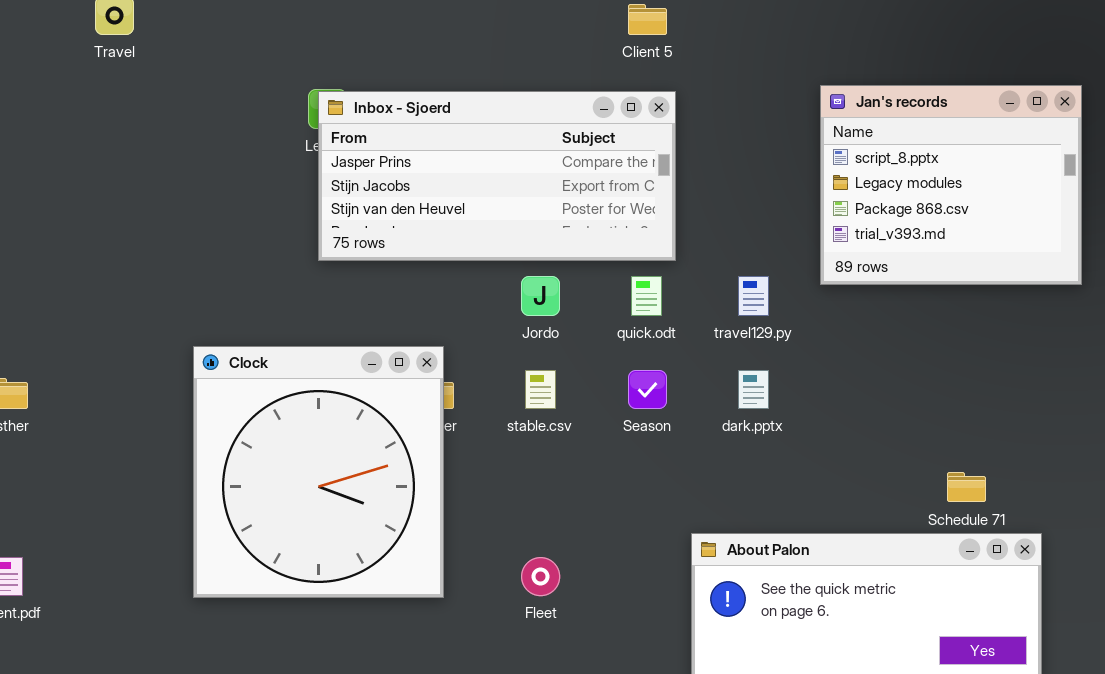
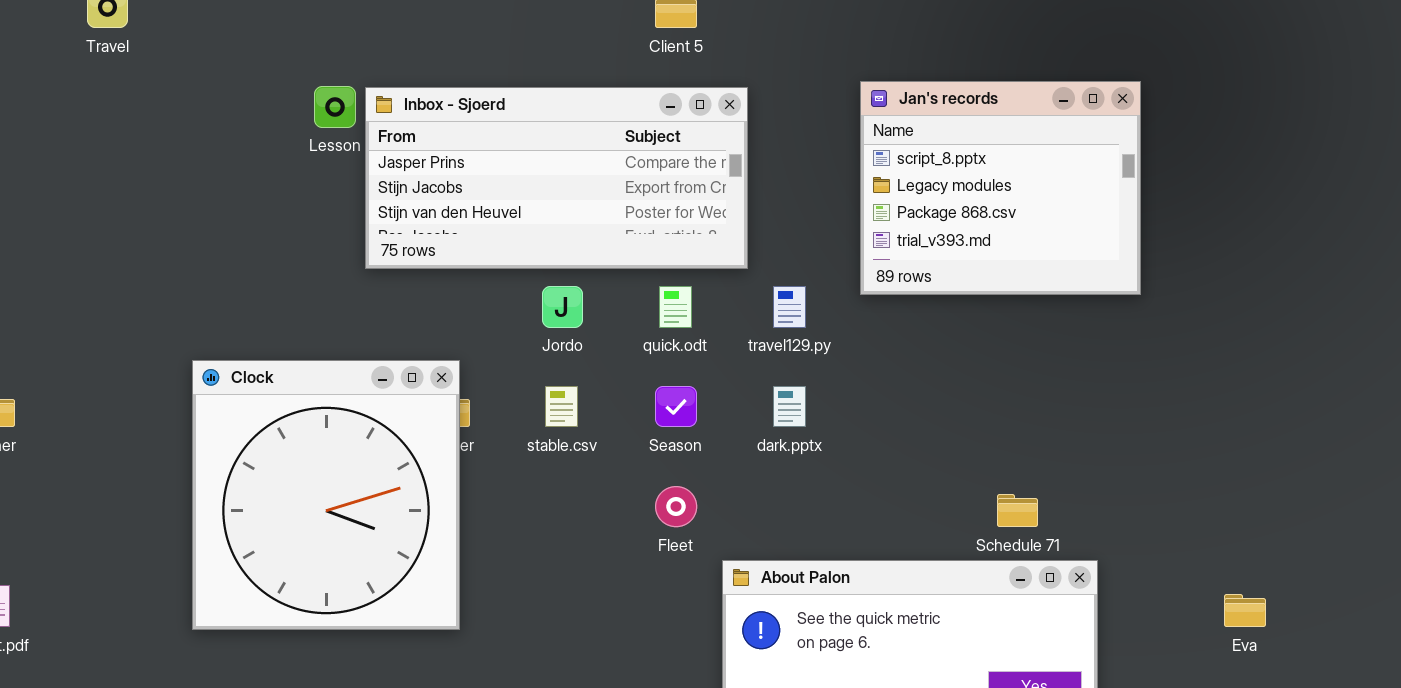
Inbox - Sjoerd: [318,91,676,261] -> [365,87,748,269], moved
Fleet: [521,557,560,596] -> [655,486,697,527], moved

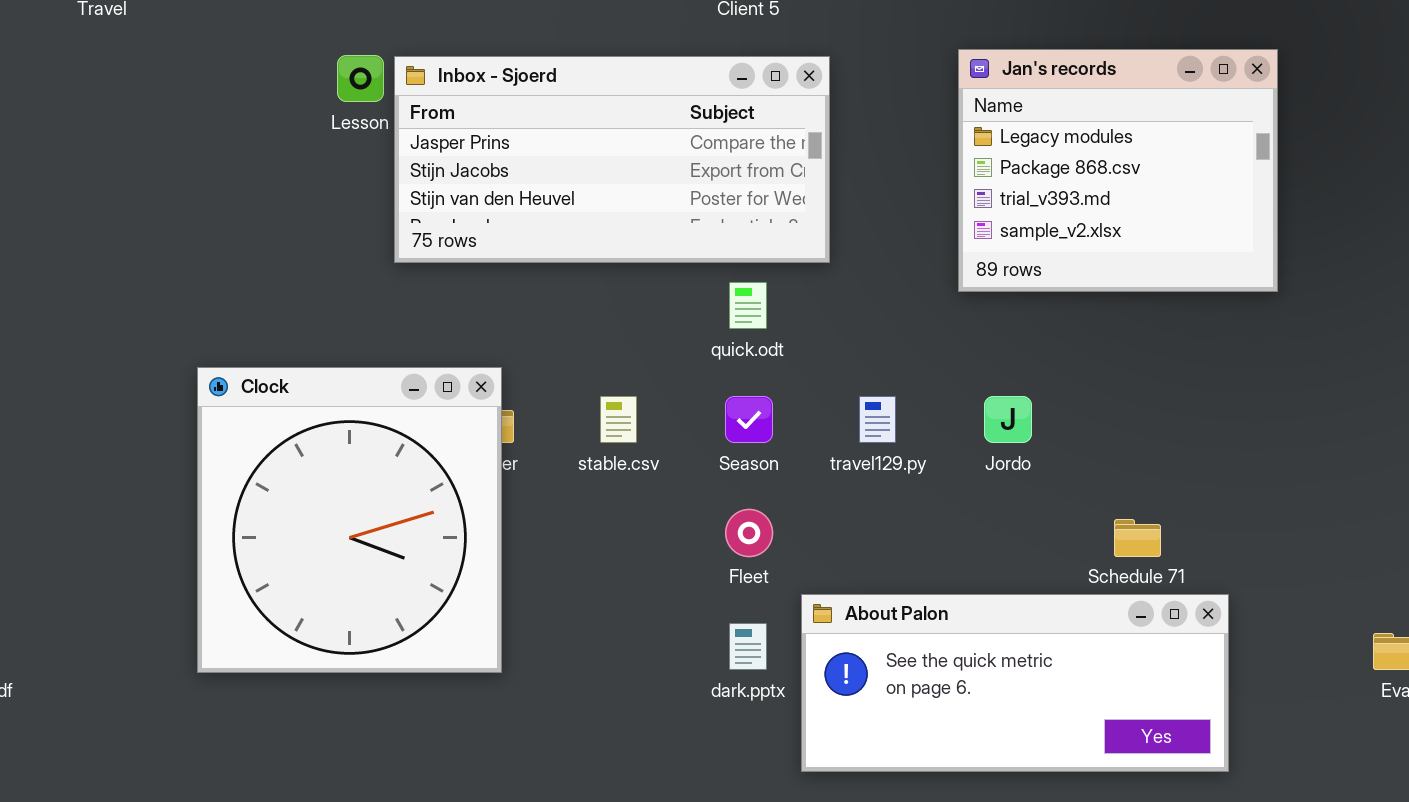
Jan's records: [860,81,1141,295] -> [958,49,1278,292], scrolled down 1 row
Jordo: [542,286,583,328] -> [984,396,1032,443], moved
travel129.py: [773,286,806,328] -> [859,396,896,443], moved
dark.pptx: [773,386,806,427] -> [729,623,767,670], moved

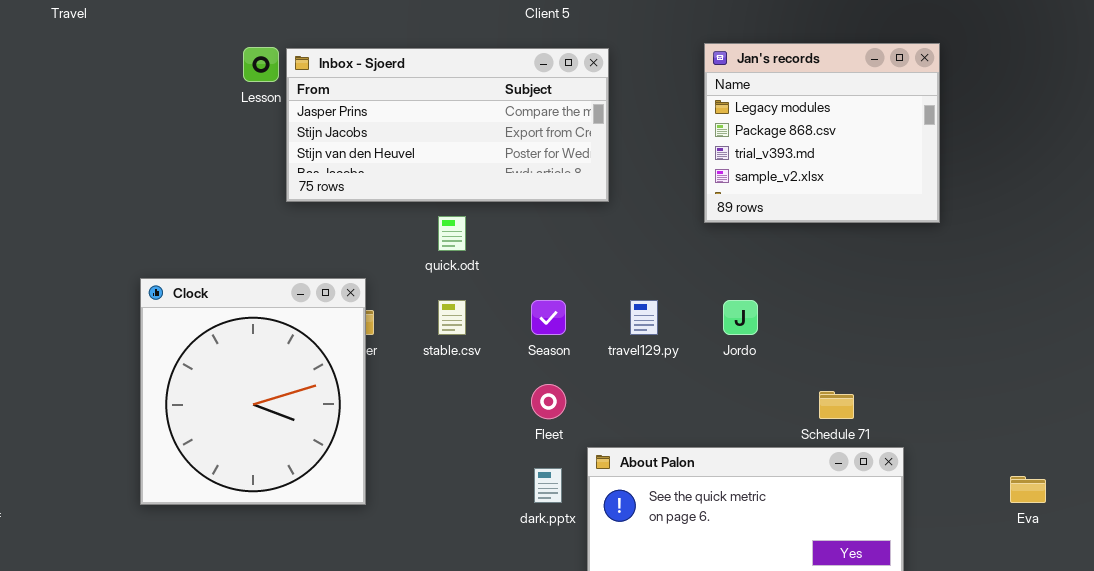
quick.odt: [729,282,767,329] -> [438,216,466,251], moved

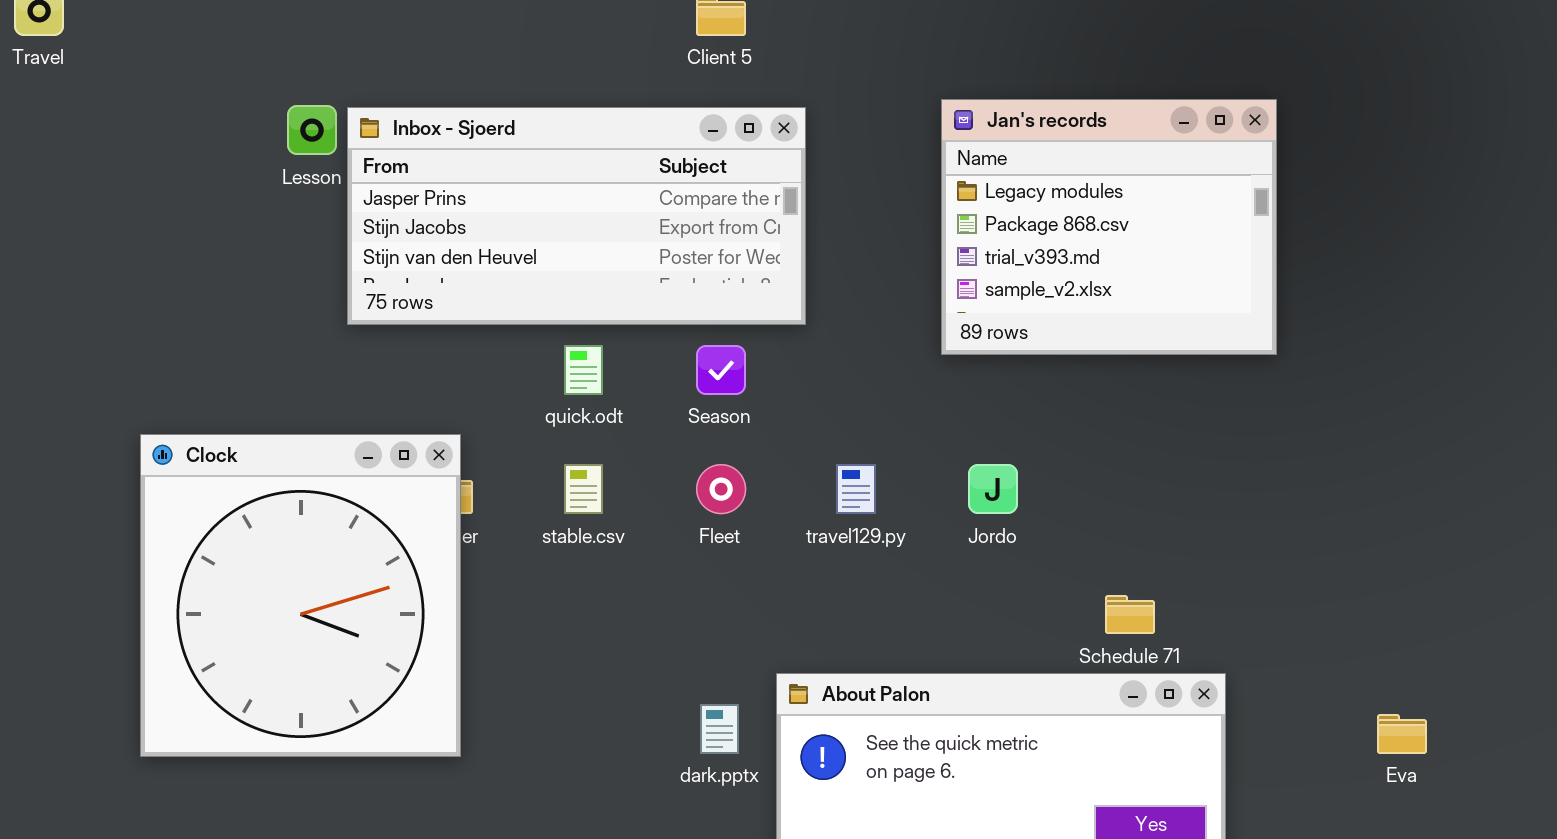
Season: [531,300,566,335] -> [696,345,746,395], moved
Fleet: [531,384,566,419] -> [696,464,746,514], moved

